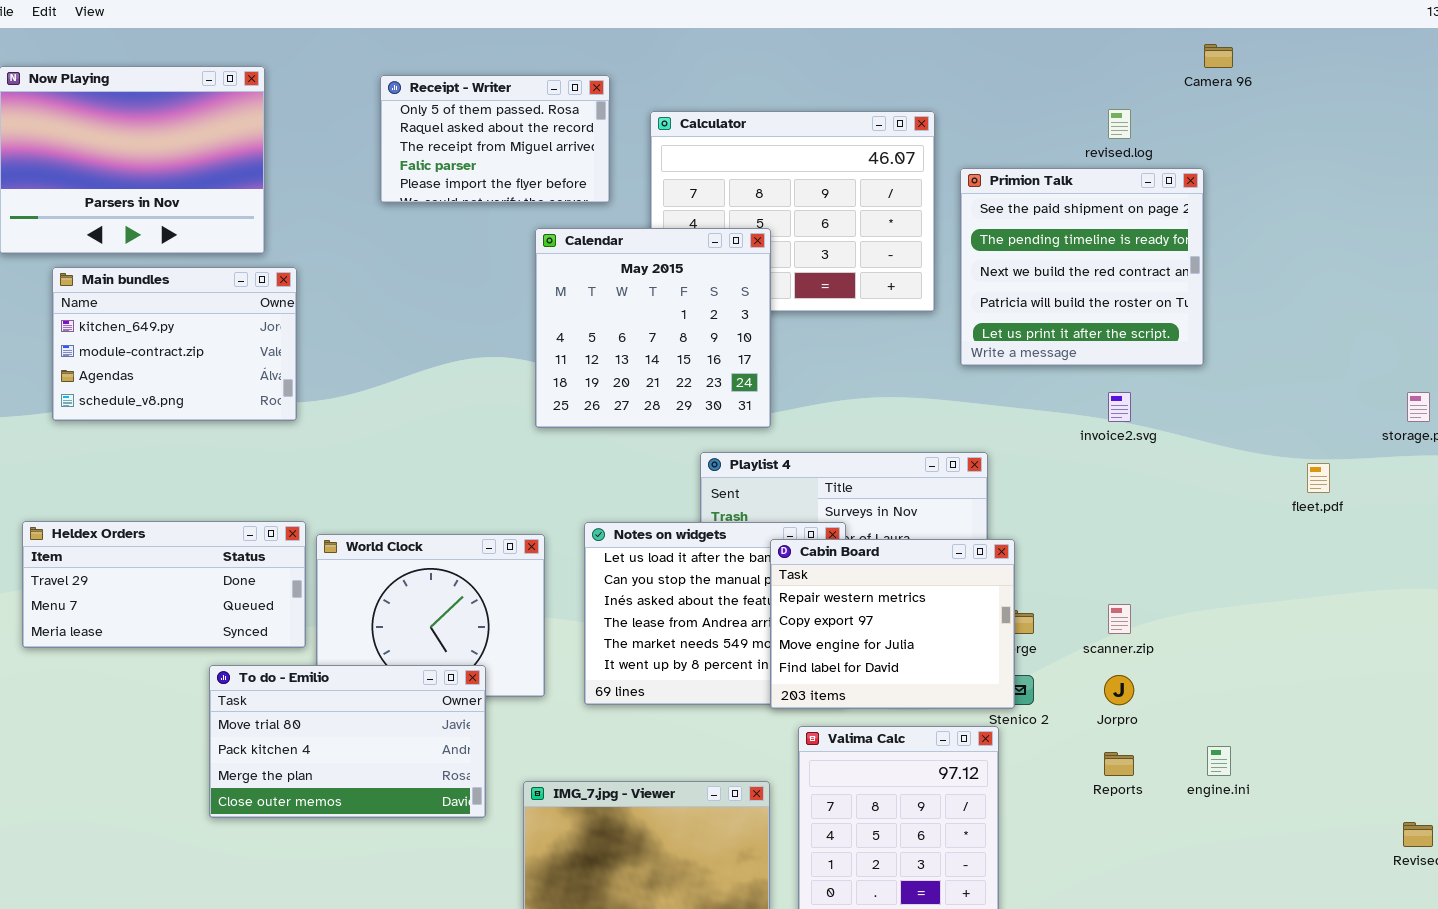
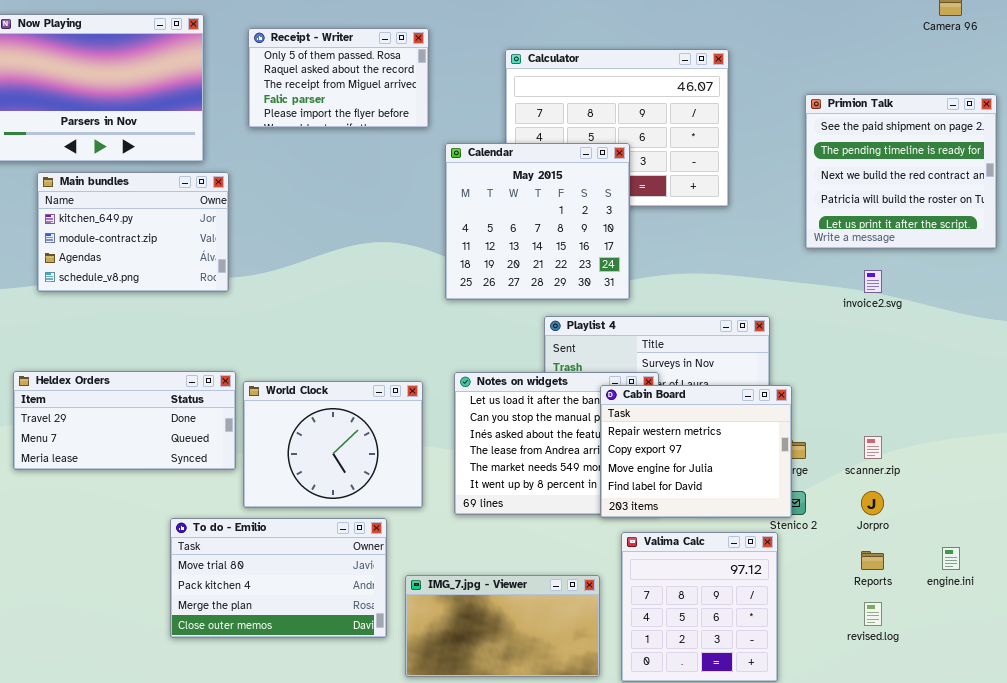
Receipt - Writer: [380,75,610,203] -> [248,28,429,128], moved
revised.log: [1108,109,1131,139] -> [864,602,882,626], moved
Primion Talk: [960,168,1204,366] -> [805,94,997,249], moved
Calendar: [535,228,771,428] -> [445,143,630,300], moved
To do - Emilio: [209,665,486,818] -> [170,518,387,638], moved

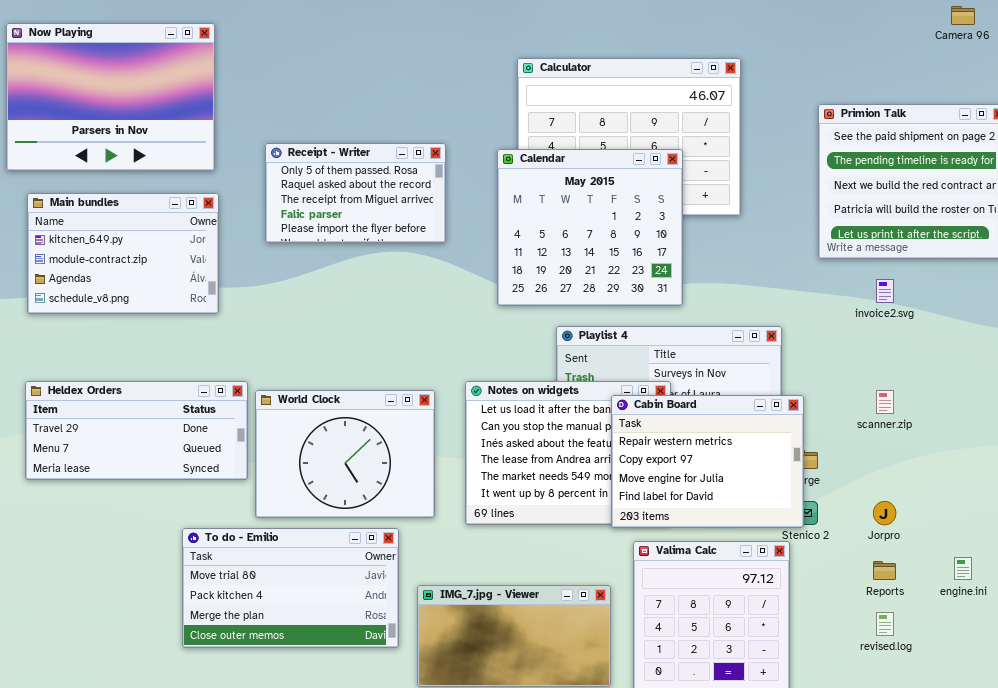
Receipt - Writer: [248,28,429,128] -> [265,143,446,243], moved
Calendar: [445,143,630,300] -> [497,149,683,306], moved
Main bundles: [37,172,229,292] -> [27,193,219,314], moved
scanner.zip: [864,436,882,459] -> [876,390,894,414], moved

